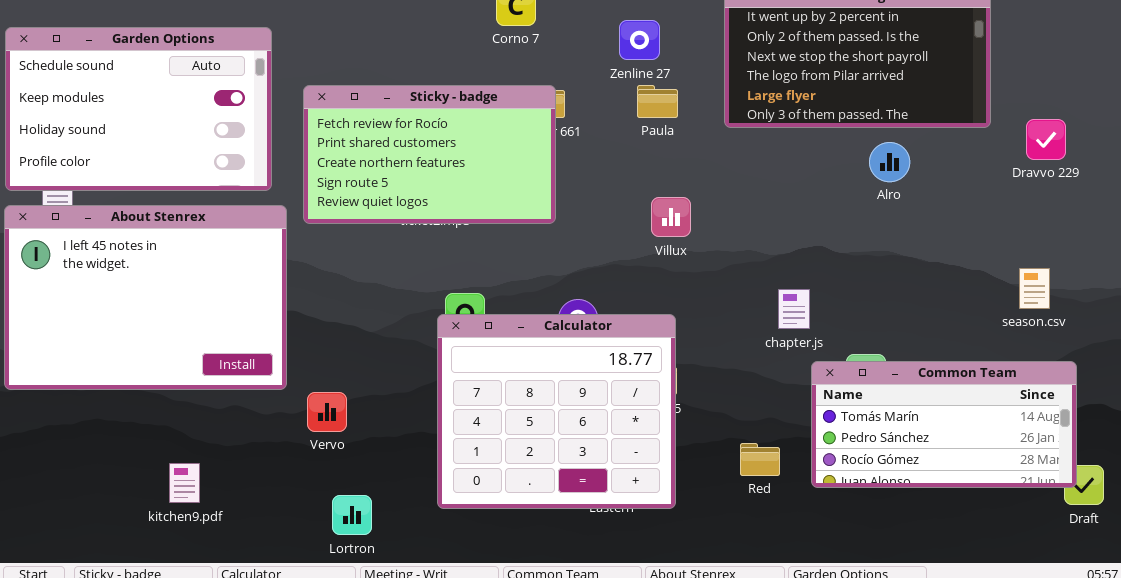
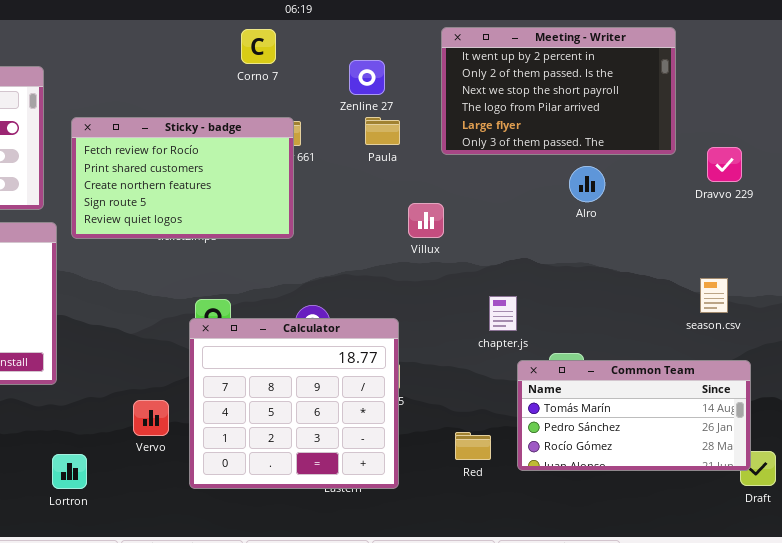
Villux: [651,197,691,237] -> [408,203,444,238], moved
Vervo: [307,392,347,432] -> [133,400,169,436], moved
Lortron: [332,495,372,535] -> [52,454,87,489], moved

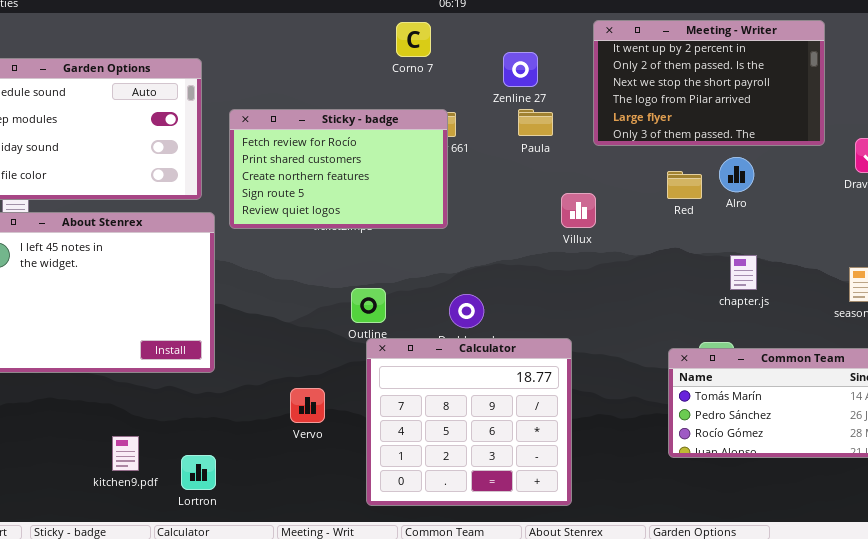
chapter.js: [489,296,517,331] -> [730,255,757,290], moved
Calculator: [189,318,399,489] -> [366,338,572,506], moved
Red: [455,432,491,460] -> [667,171,702,199], moved
Lortron: [52,454,87,489] -> [181,455,216,490], moved

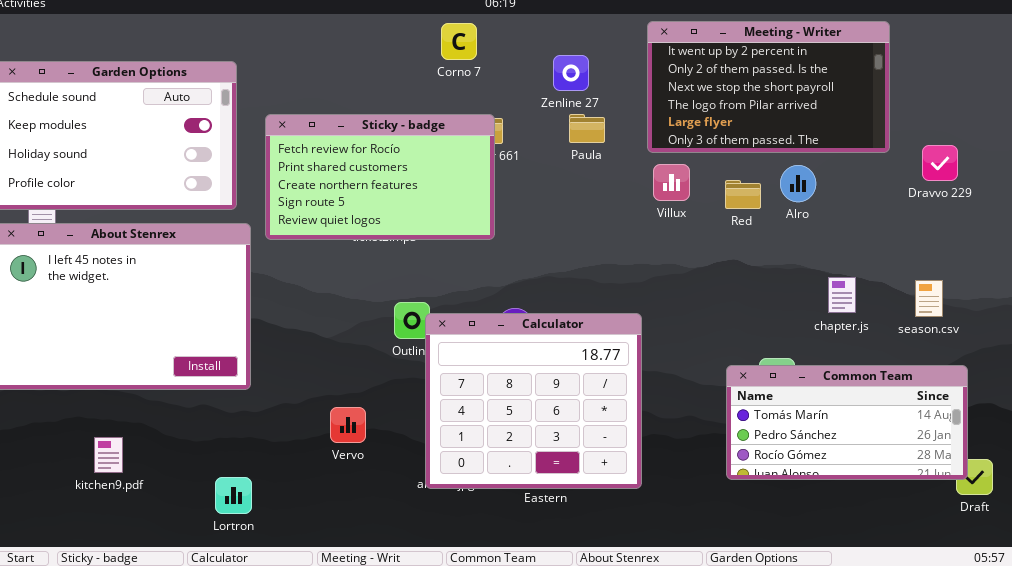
Villux: [561,193,596,228] -> [653,164,690,201], moved
chapter.js: [730,255,757,290] -> [828,277,856,313], moved
Calculator: [366,338,572,506] -> [425,313,642,489], moved
kitchen9.pdf: [112,436,139,471] -> [94,437,123,473], moved

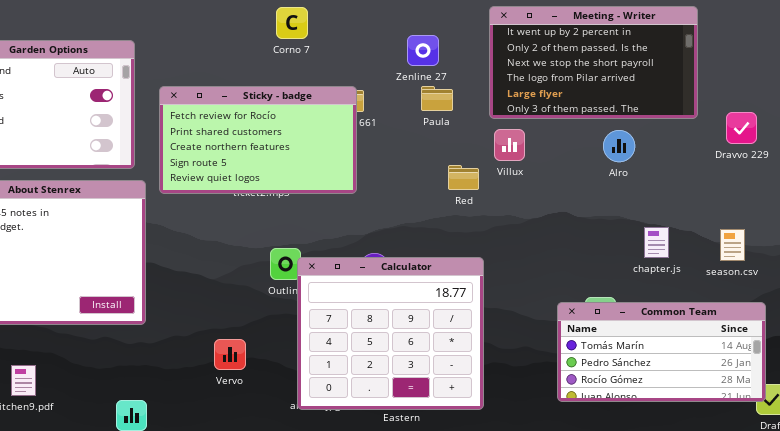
Corno 7: [441,23,477,60] -> [276,7,308,39], moved
Red: [725,180,761,209] -> [448,165,479,190], moved

